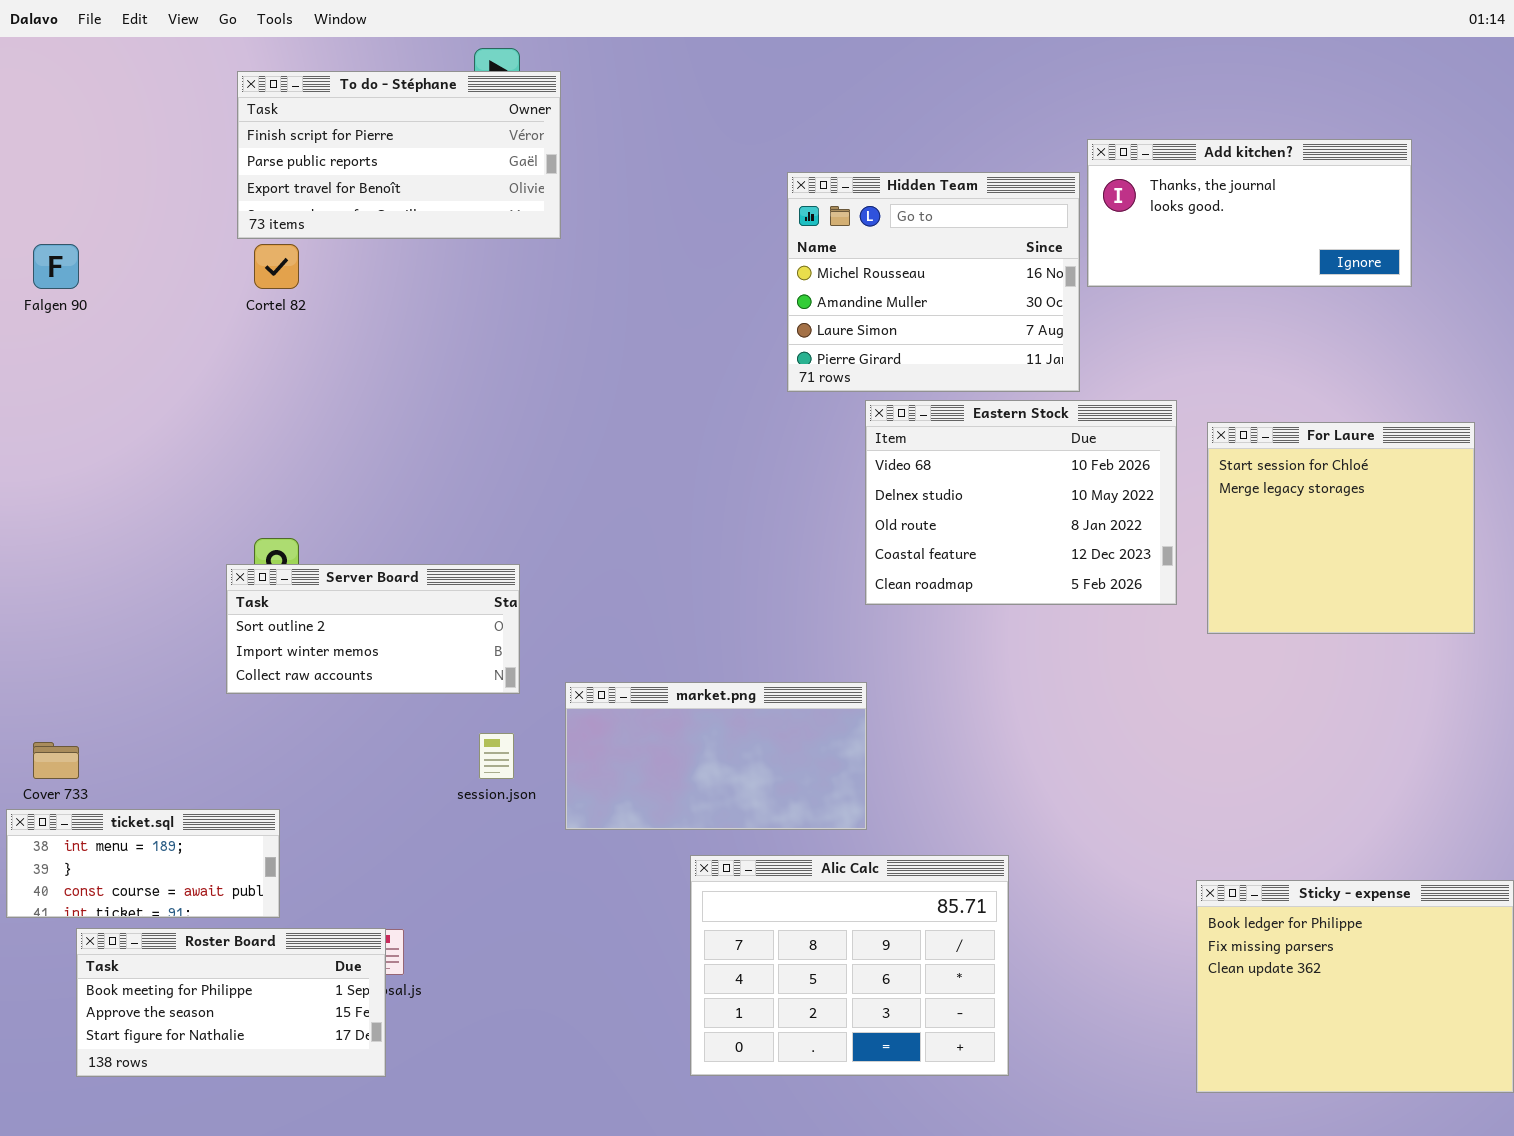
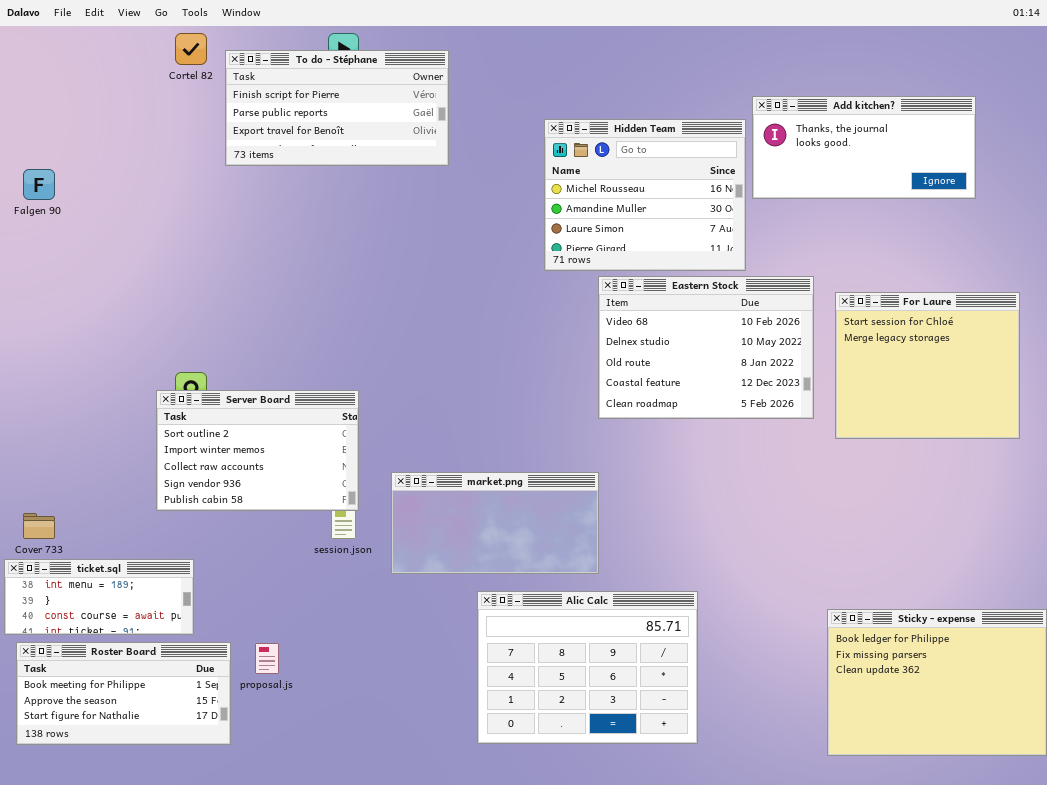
To do - Stéphane: [237,71,561,239] -> [225,50,449,166], moved
Cortel 82: [254,244,299,289] -> [175,33,207,65], moved
Server Board: [226,564,520,694] -> [156,390,359,511], resized
Roster Board: [76,928,386,1077] -> [16,642,231,745], moved

